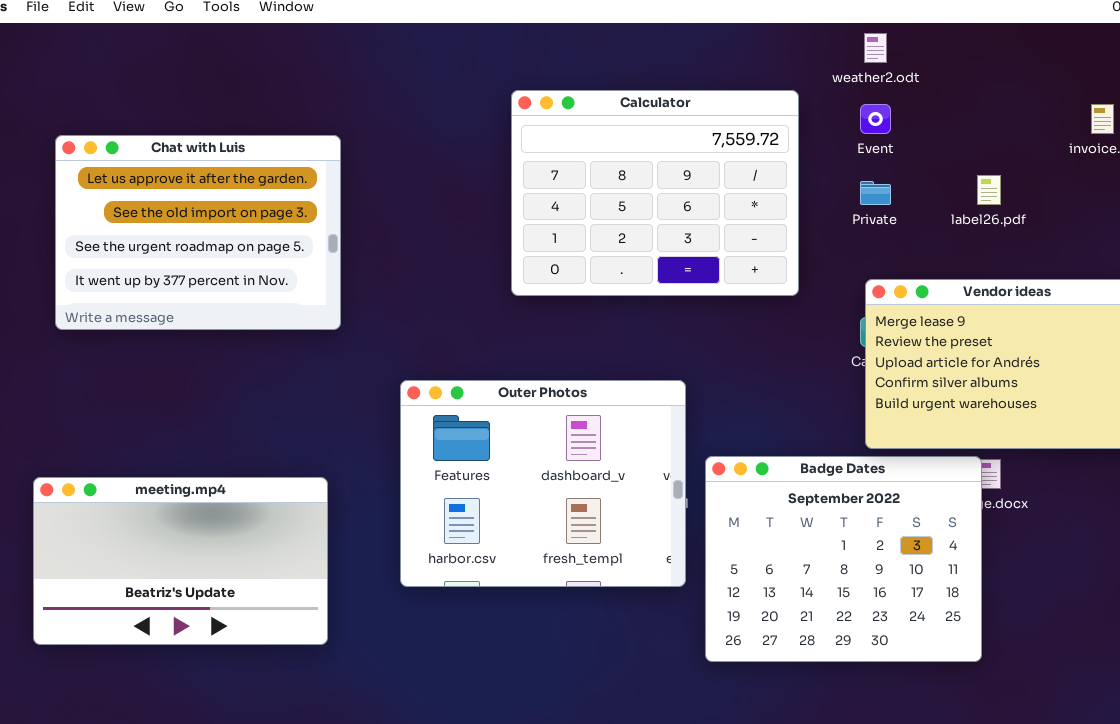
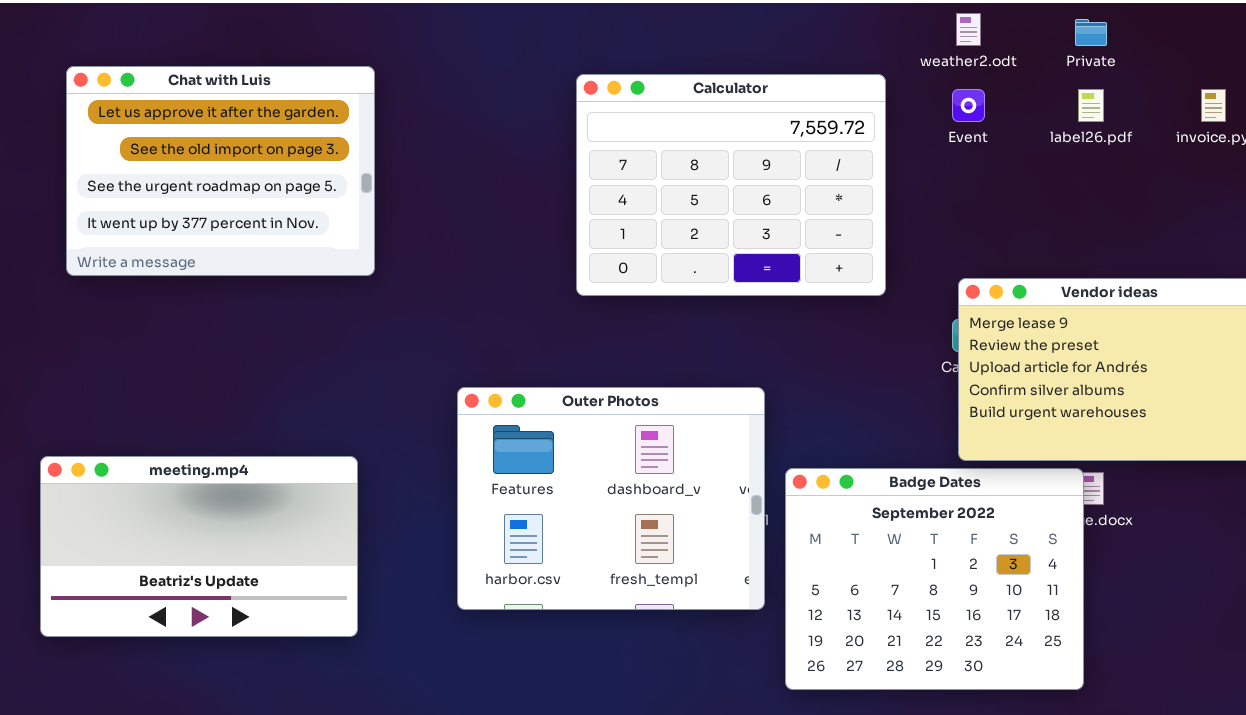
Chat with Luis: [55,135,341,330] -> [66,66,375,276], moved
label26.pdf: [977,175,1001,205] -> [1078,89,1104,122], moved
Private: [860,181,891,205] -> [1075,19,1107,46], moved
meeting.mp4: [33,477,328,645] -> [40,456,358,637], moved

